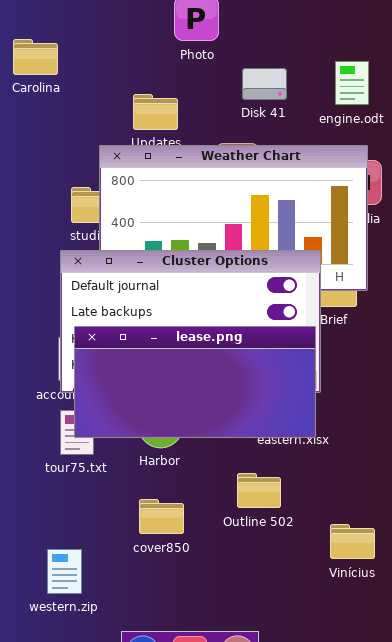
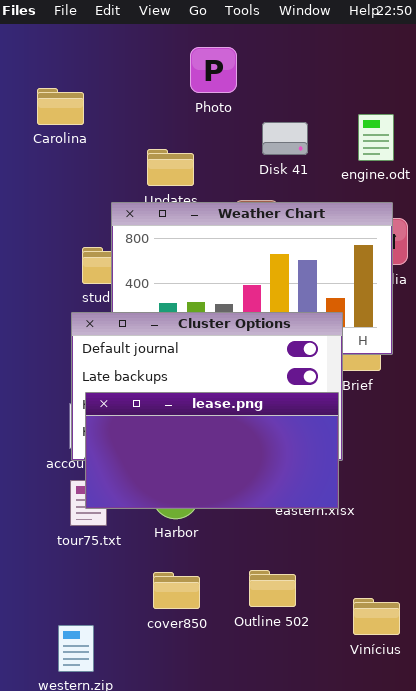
Carolina: [13,39,58,75] -> [37,88,84,125], moved
Outline 502: [237,473,281,508] -> [249,570,296,607], moved

